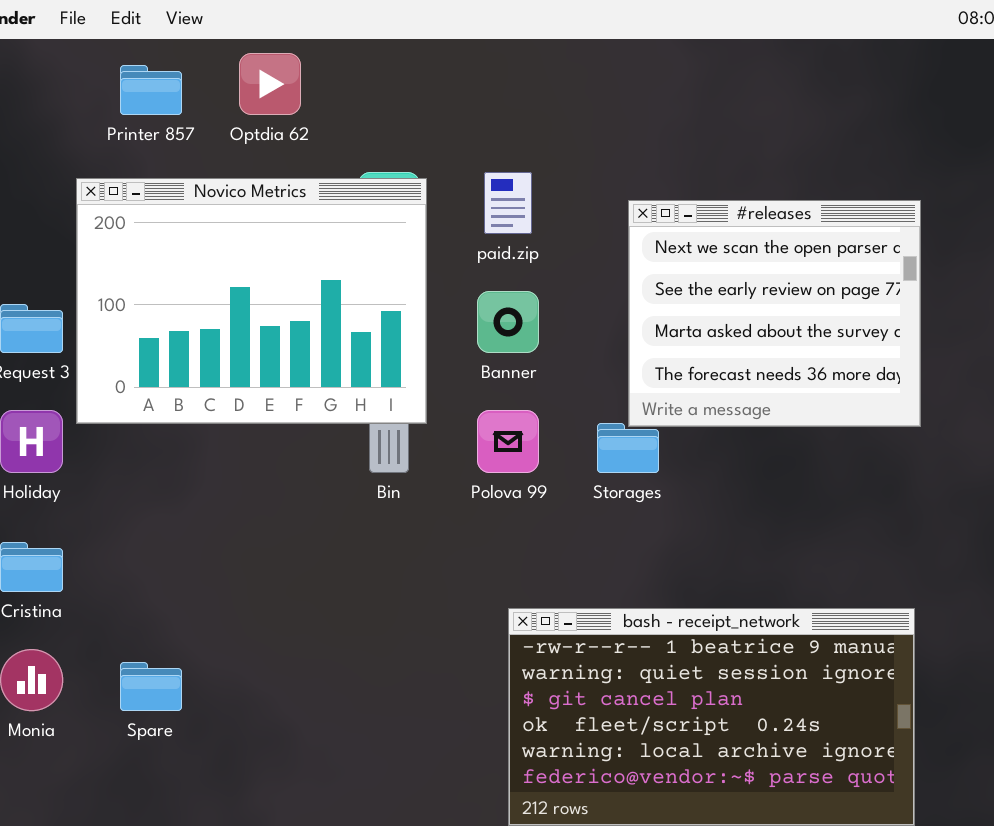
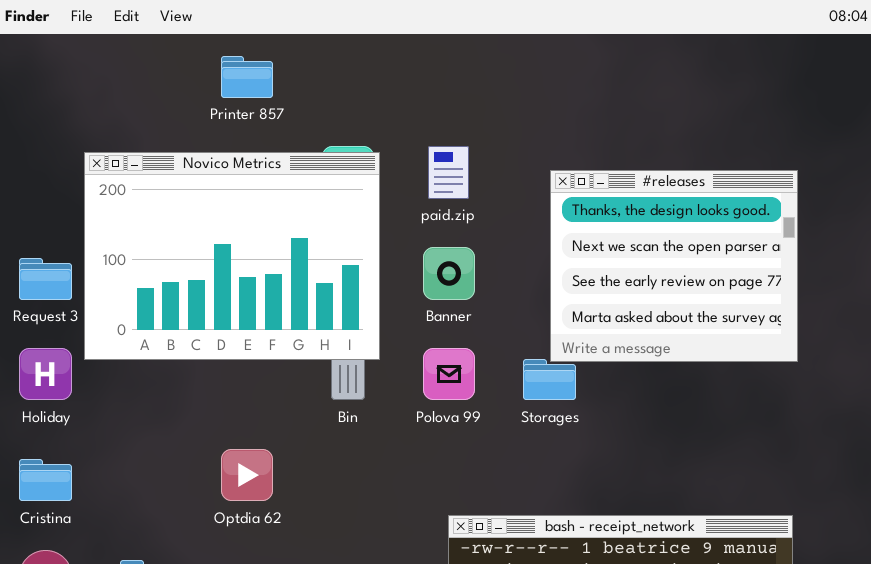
Optdia 62: [239,53,301,115] -> [221,449,273,501], moved
Printer 857: [120,65,182,115] -> [221,56,273,98], moved
#releases: [628,200,921,427] -> [550,170,798,362], scrolled up 1 row

